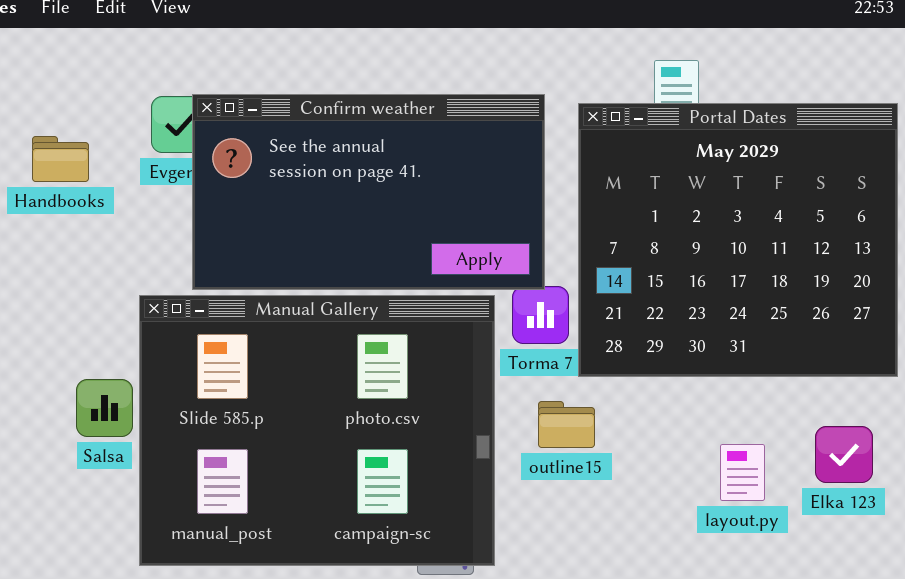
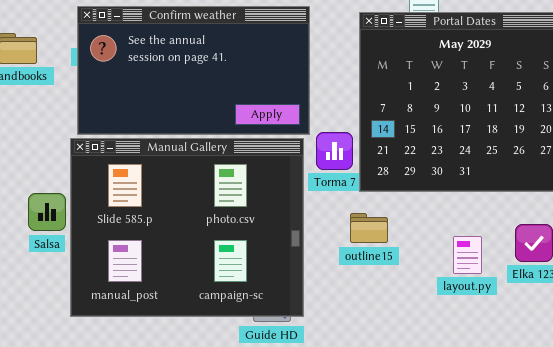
Confirm weather: [192,94,545,290] -> [77,6,310,135], moved
outline15: [538,401,595,448] -> [350,213,388,243], moved

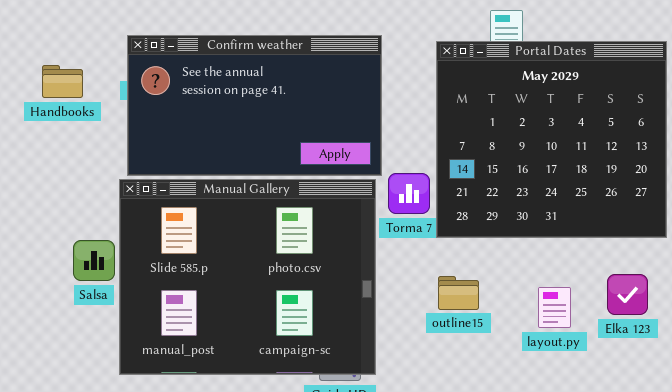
outline15: [350,213,388,243] -> [438,276,479,310], moved

